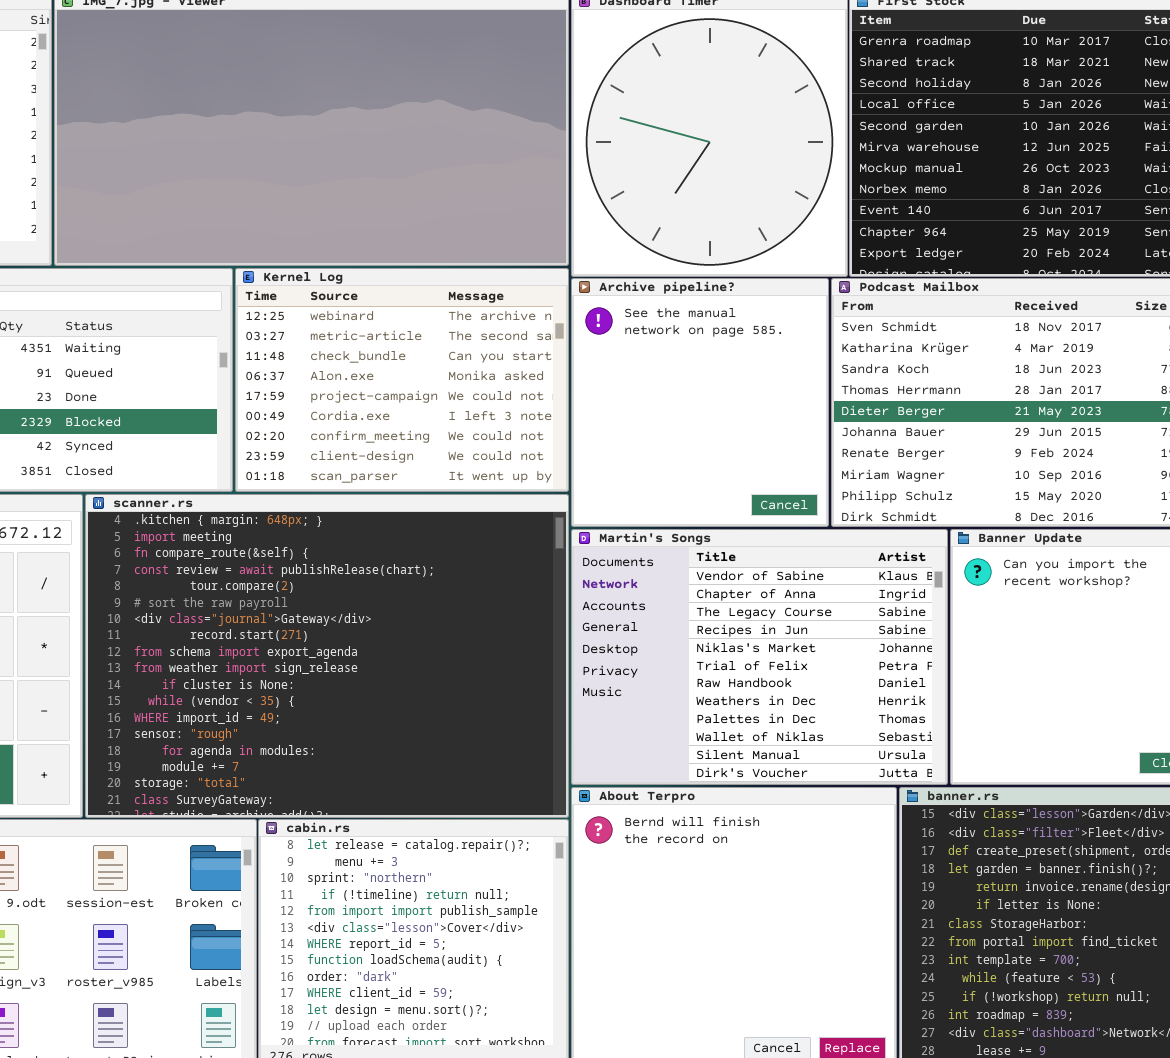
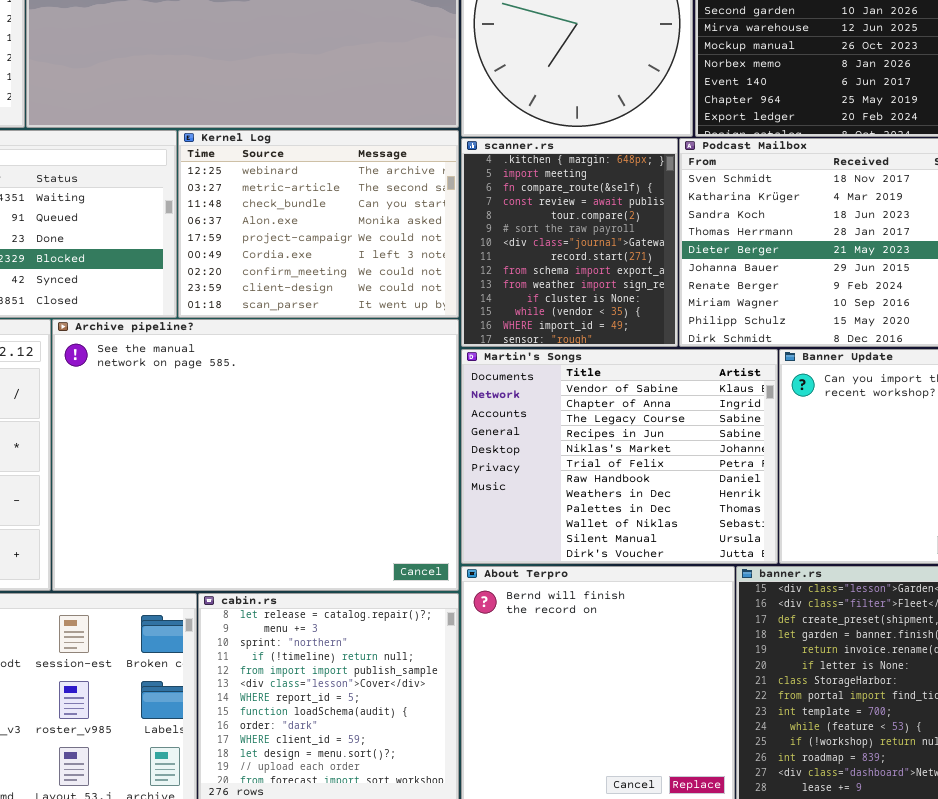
Archive pipeline?: [571,278,829,527] -> [52,319,459,591], moved, resized
scanner.rs: [85,494,569,818] -> [461,138,678,347], moved, resized

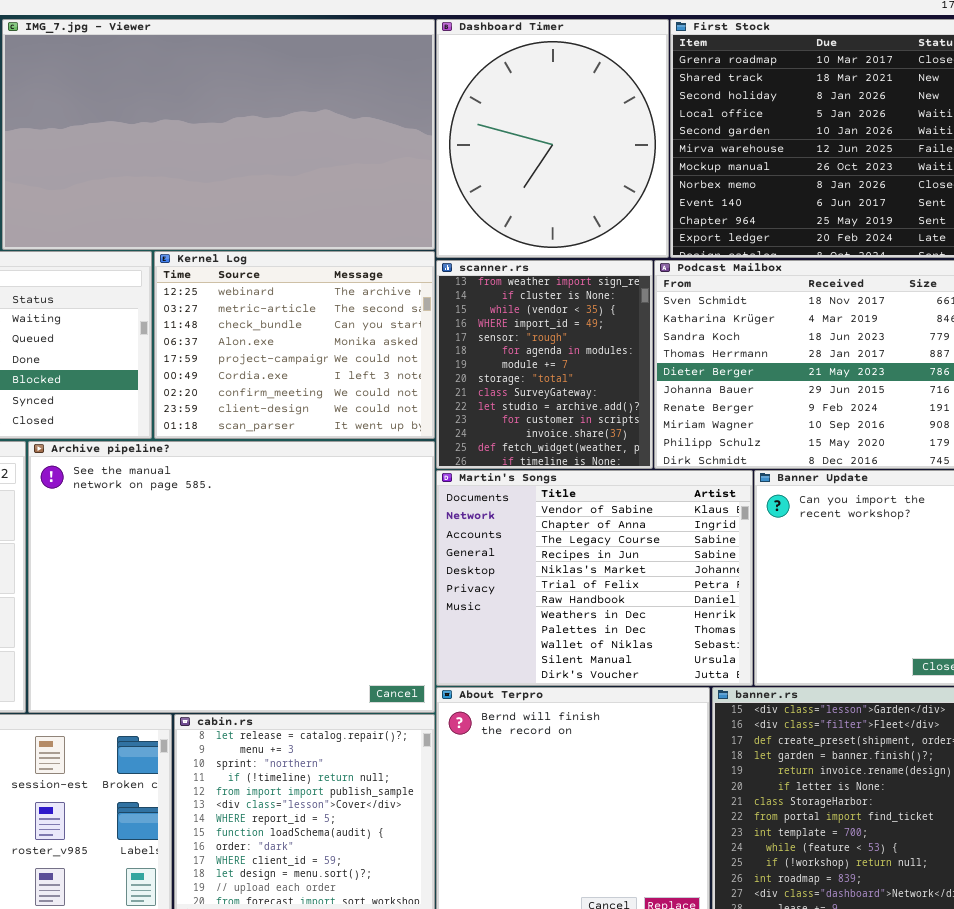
scanner.rs: [461,138,678,347] -> [436,260,653,469], scrolled down 9 rows

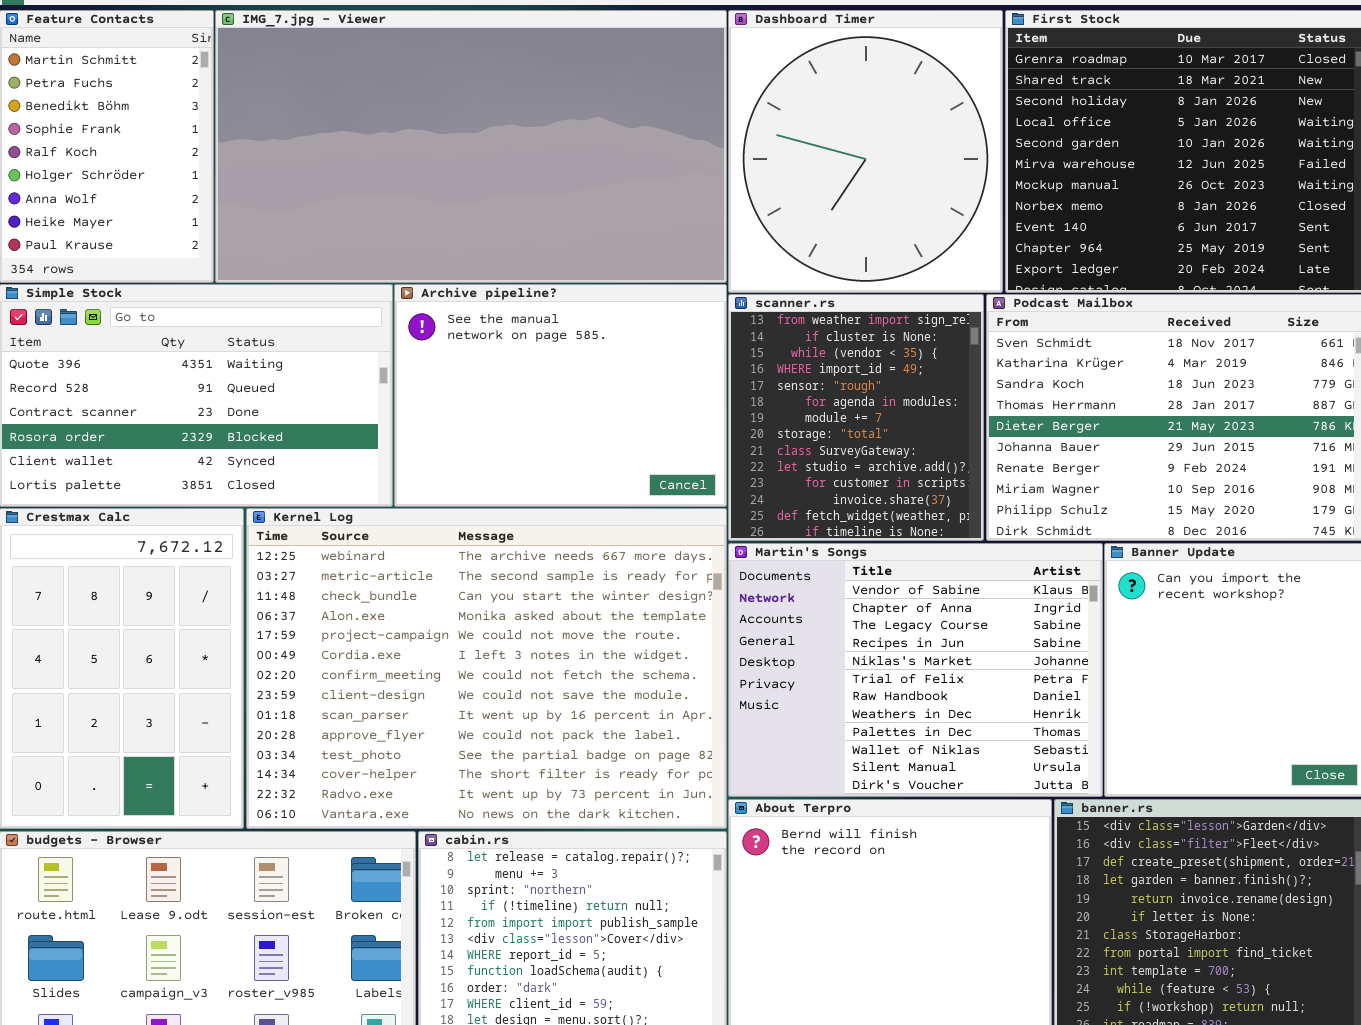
Kernel Log: [154,251,435,439] -> [246,508,727,829], moved, resized
Archive pipeline?: [28,441,435,713] -> [394,284,727,507], moved, resized

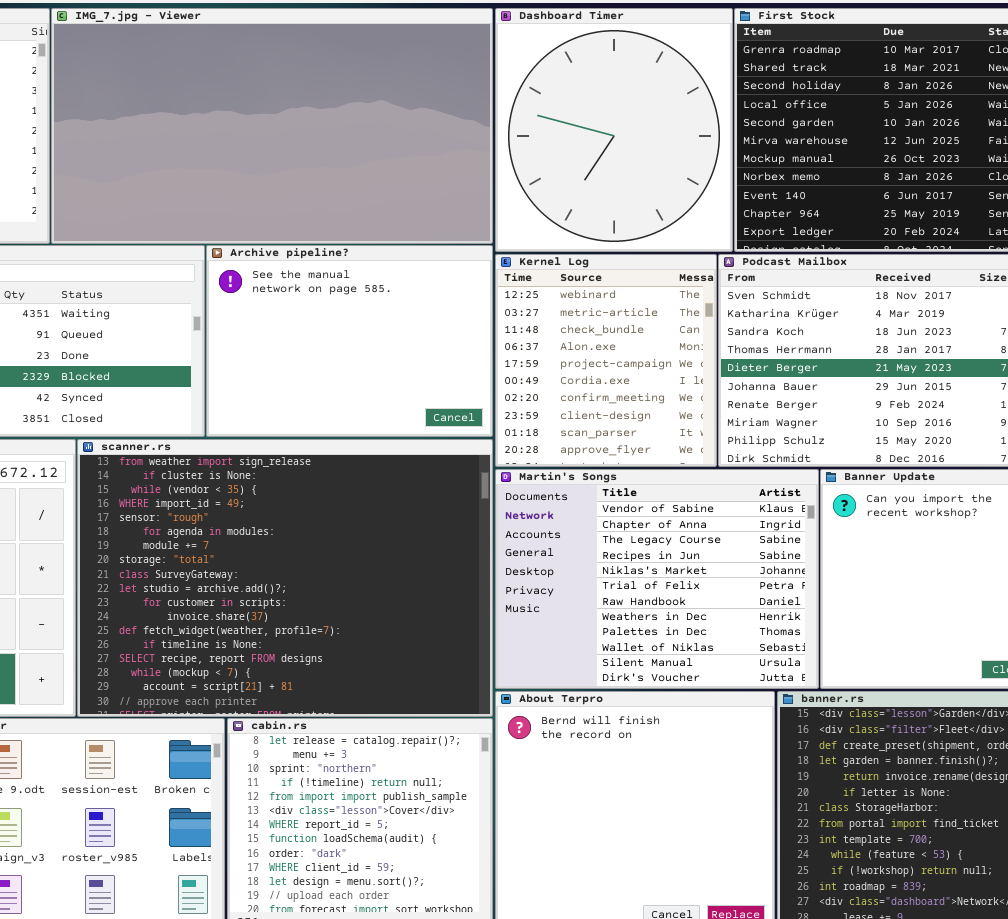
scanner.rs: [728,294,984,541] -> [77,439,493,717], moved, resized
Kernel Log: [246,508,727,829] -> [495,254,717,467], moved, resized

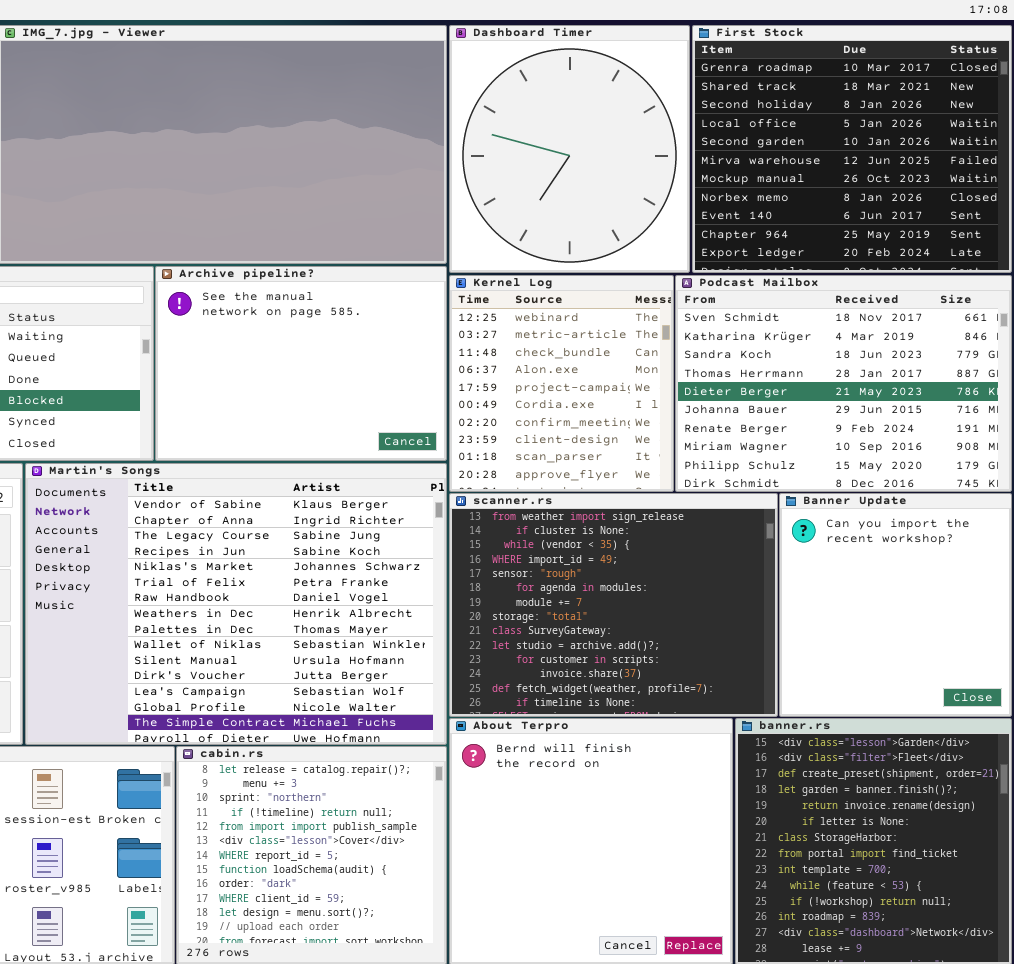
scanner.rs: [77,439,493,717] -> [449,493,778,717], moved, resized
Martin's Songs: [495,469,819,689] -> [25,463,447,745], moved, resized

